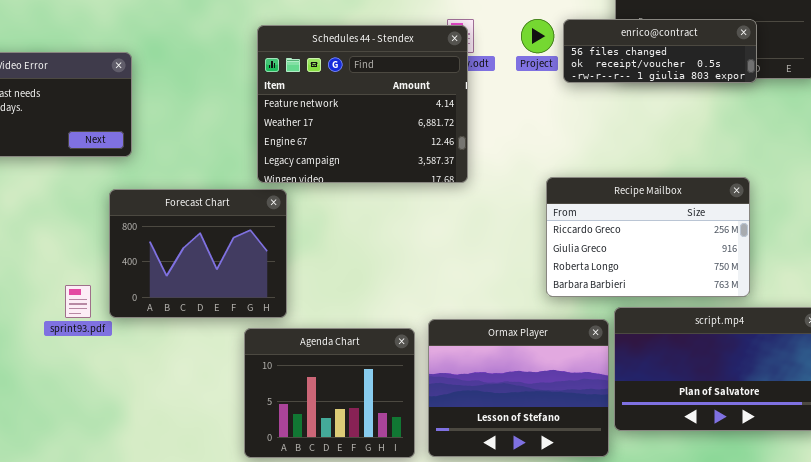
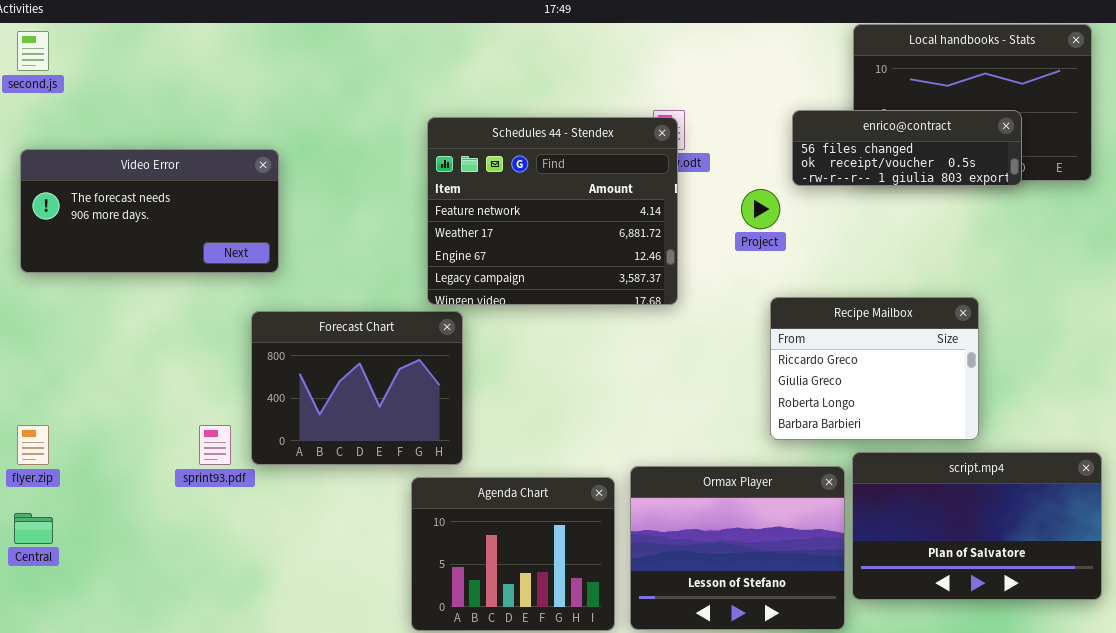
Project: [521,19,554,53] -> [741,189,780,229], moved
Recipe Mailbox: [546,177,750,297] -> [770,297,979,440], resized

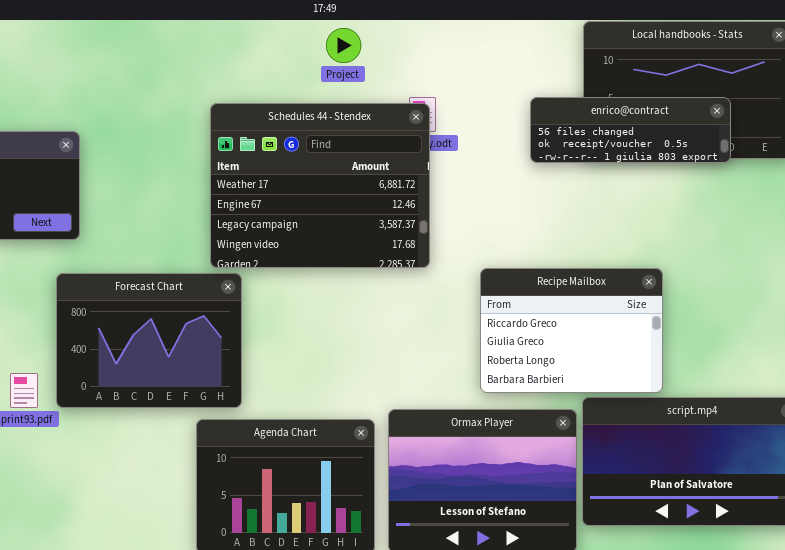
Schedules 44 - Stendex: [427,117,678,305] -> [210,103,430,268], scrolled down 1 row
Project: [741,189,780,229] -> [326,28,361,63], moved
Recipe Mailbox: [770,297,979,440] -> [480,268,663,393], moved

